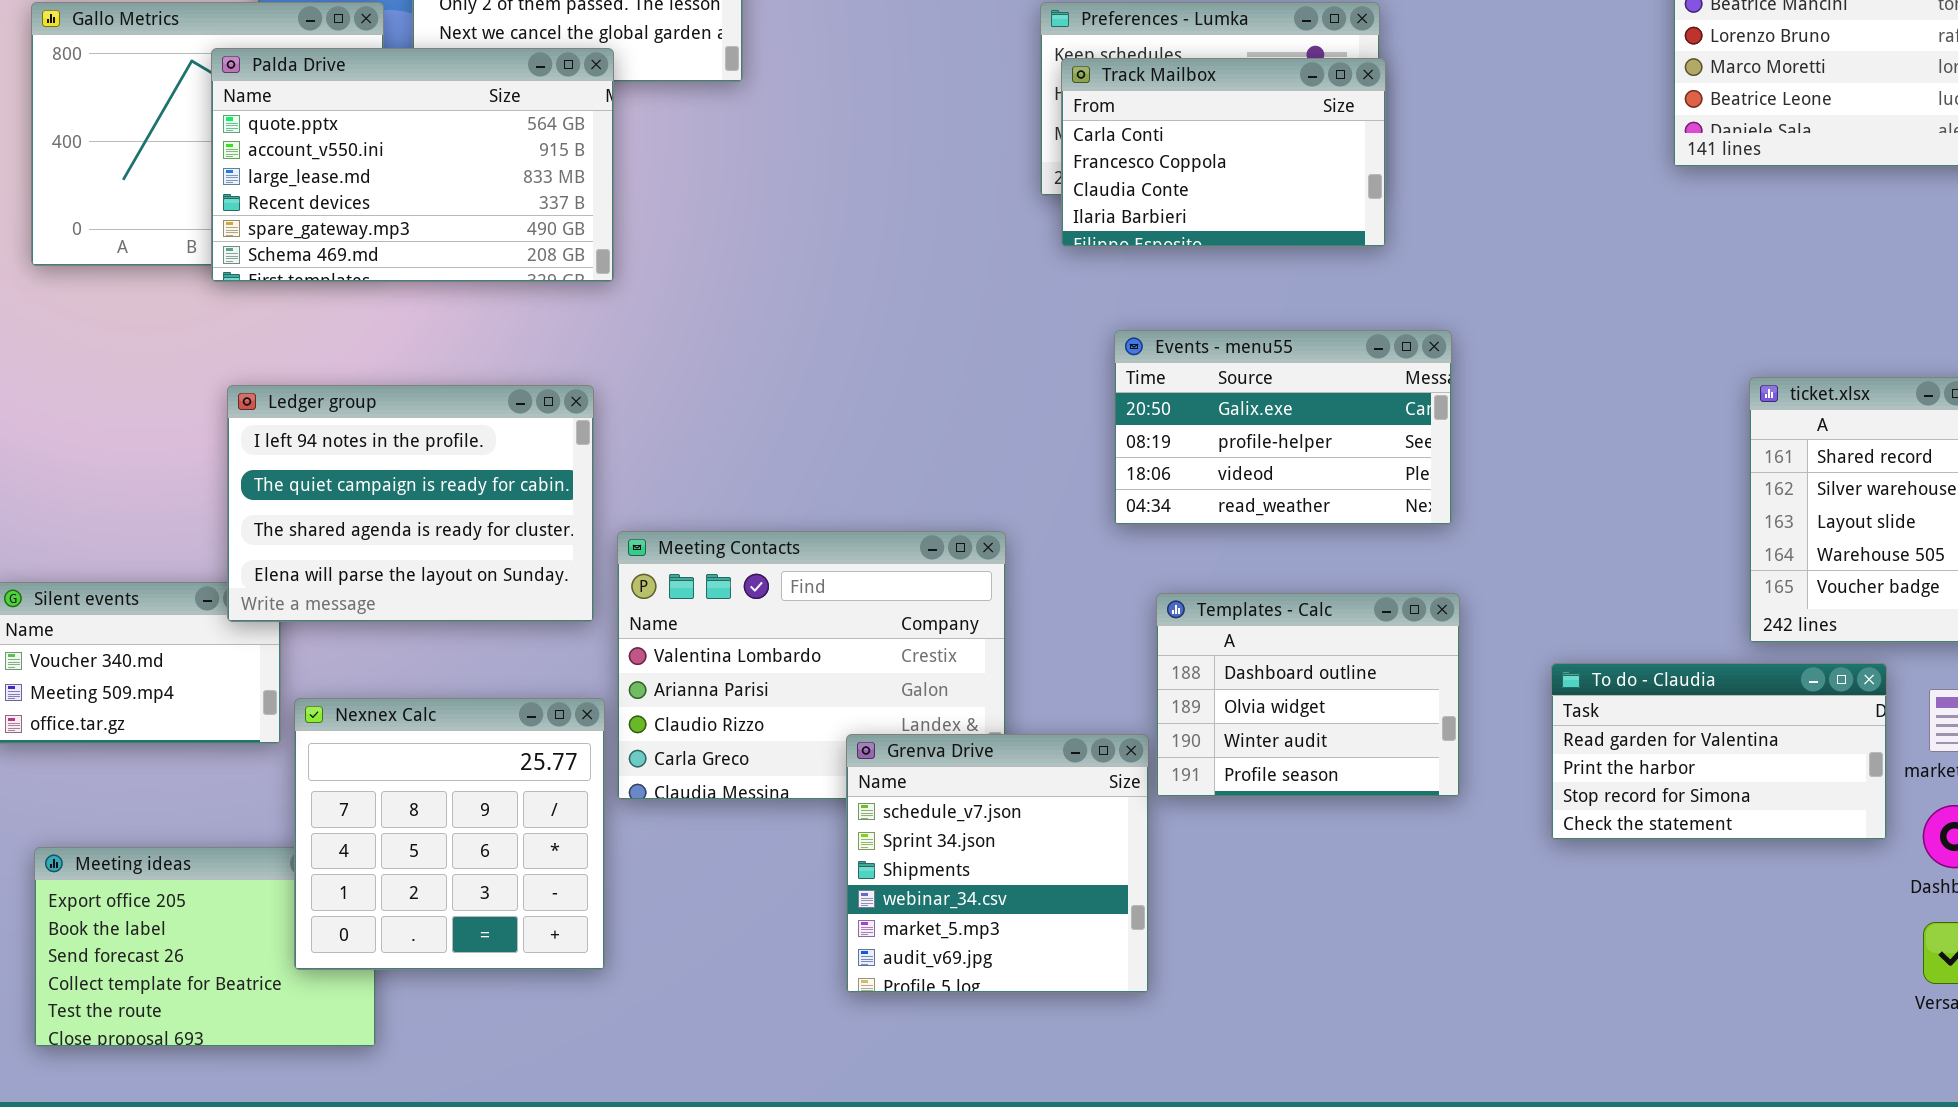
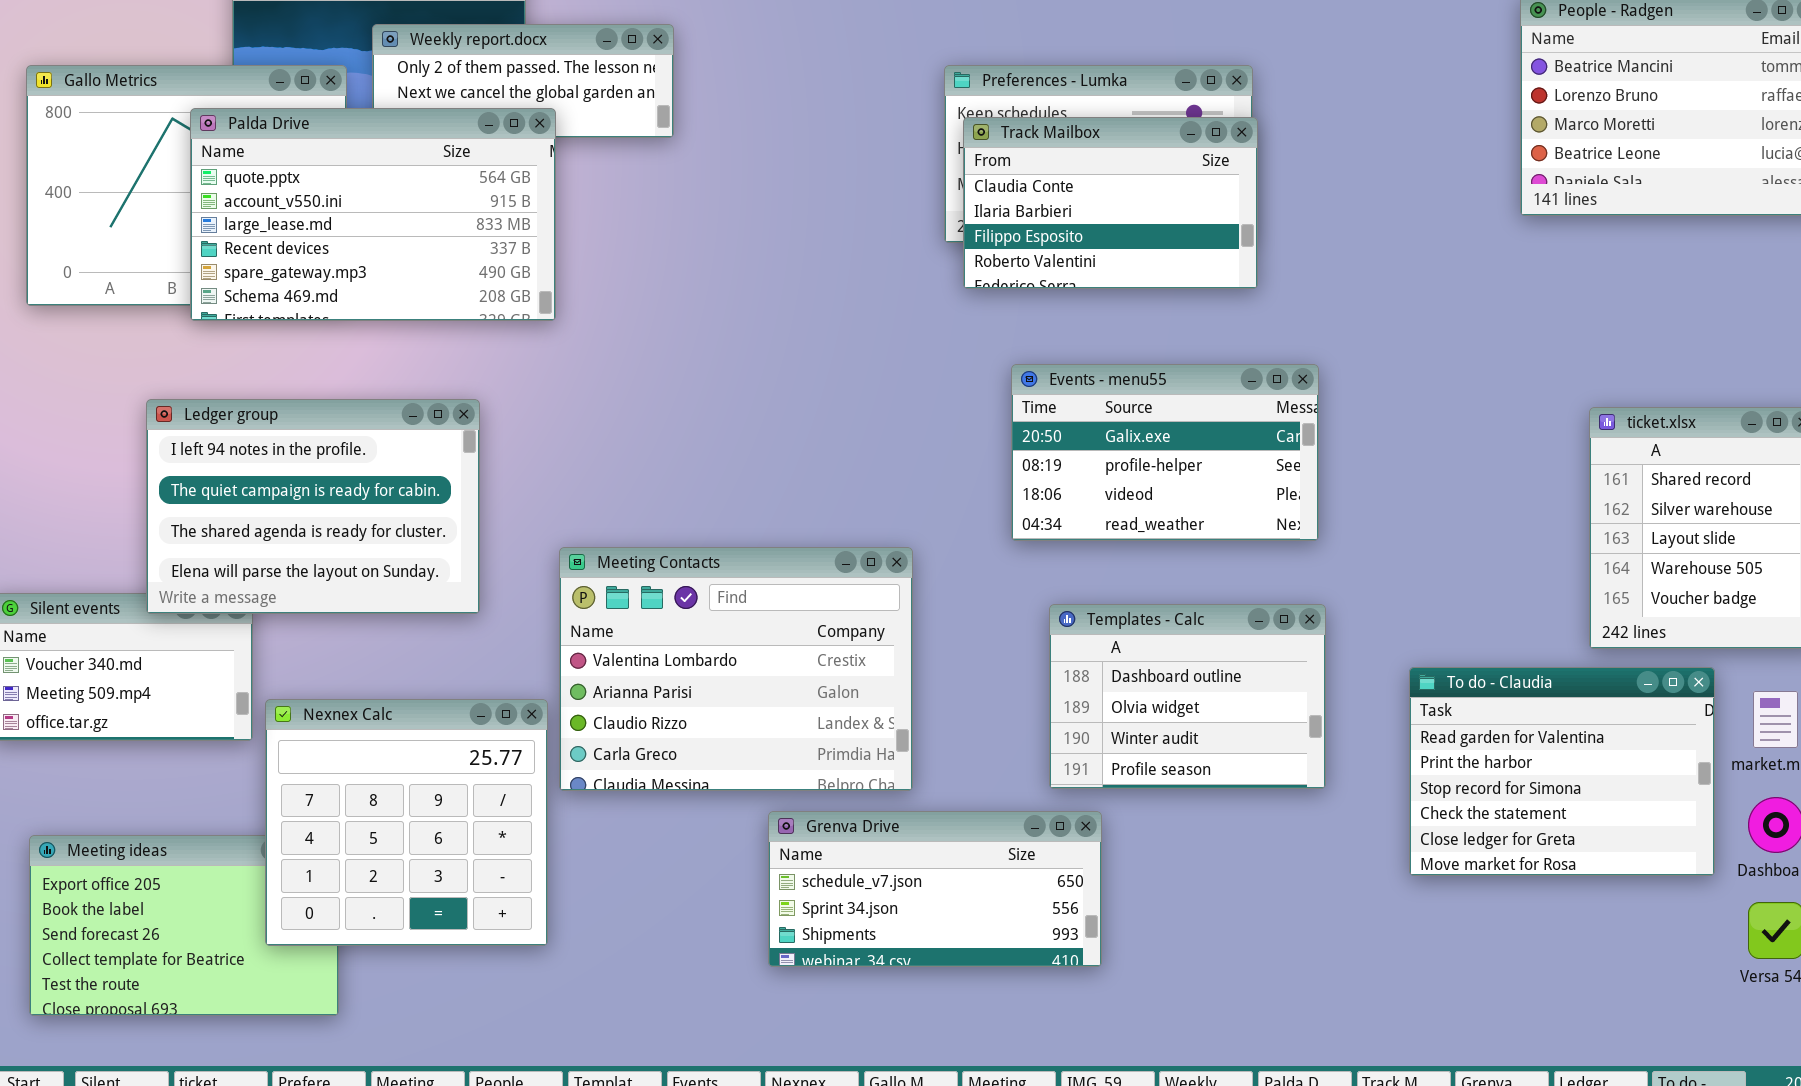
Track Mailbox: [1061,58,1386,247] -> [963,117,1258,289], scrolled down 2 rows
Ledger group: [227,385,594,622] -> [146,399,480,614], moved
To do - Claudia: [1551,663,1887,840] -> [1409,667,1715,876], resized
Grenva Drive: [846,734,1149,993] -> [768,811,1102,967], resized

